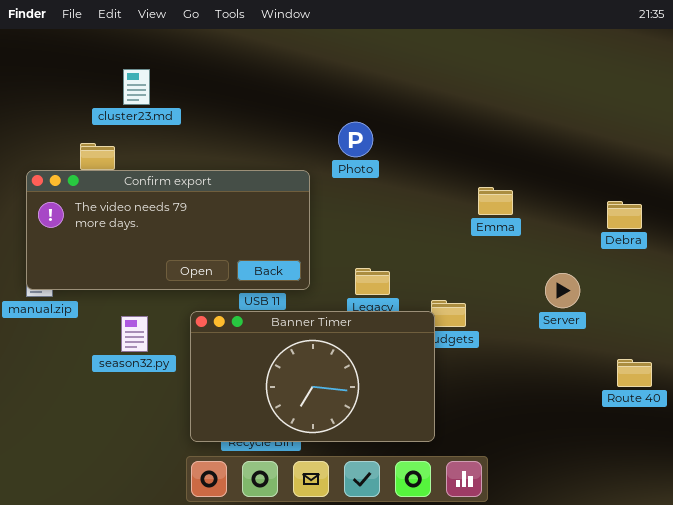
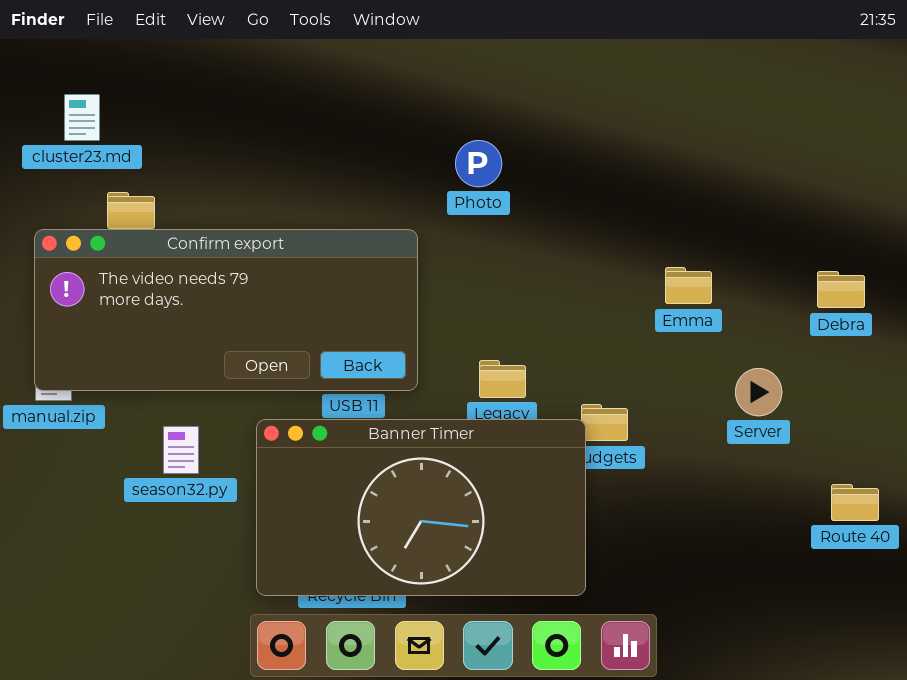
cluster23.md: [123,69,150,105] -> [64,94,100,141], moved
Photo: [338,122,373,157] -> [455,140,502,187], moved
Emma: [478,187,513,215] -> [665,267,712,304], moved

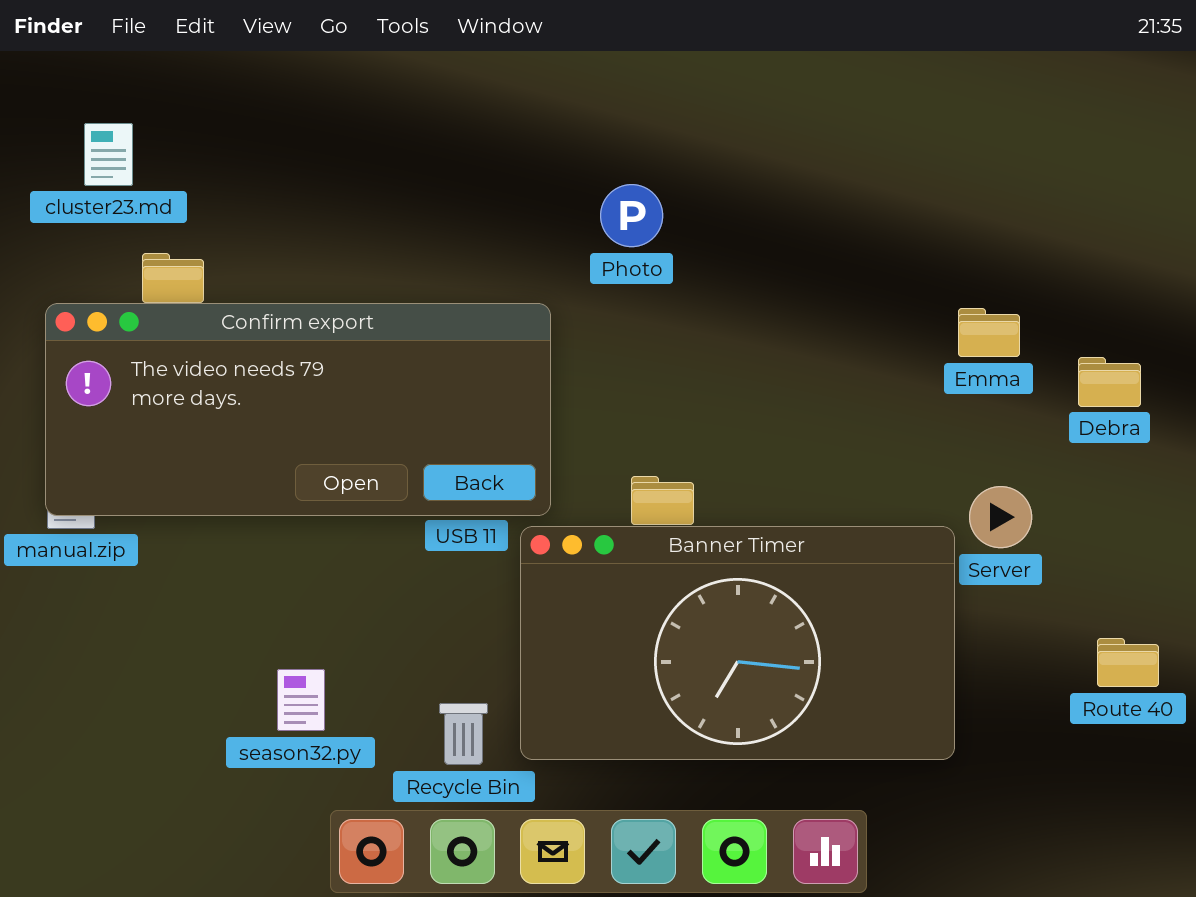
Emma: [665,267,712,304] -> [958,308,1020,357], moved
Banner Timer: [256,419,586,596] -> [520,526,955,760], moved
season32.py: [163,426,199,474] -> [277,669,325,731], moved

